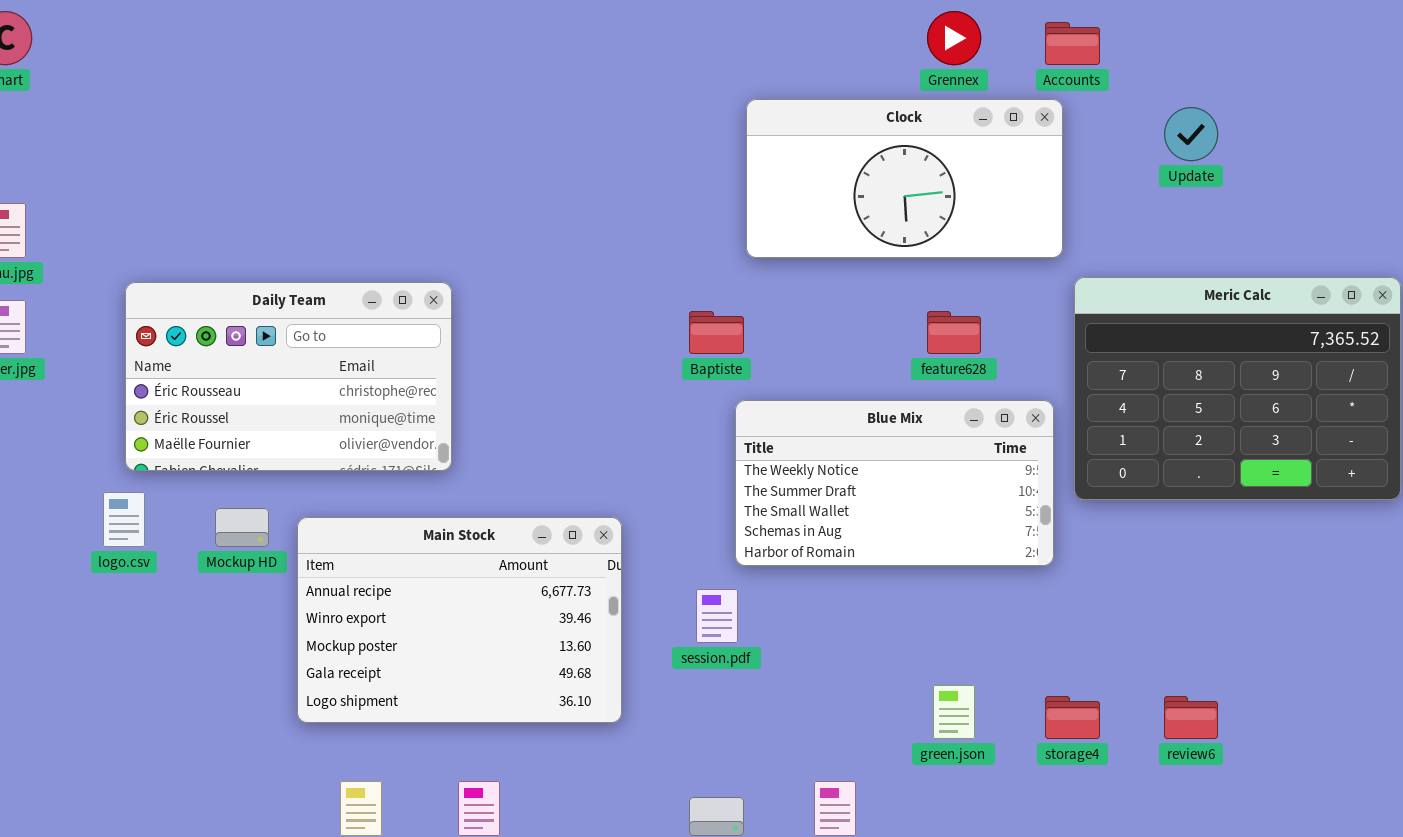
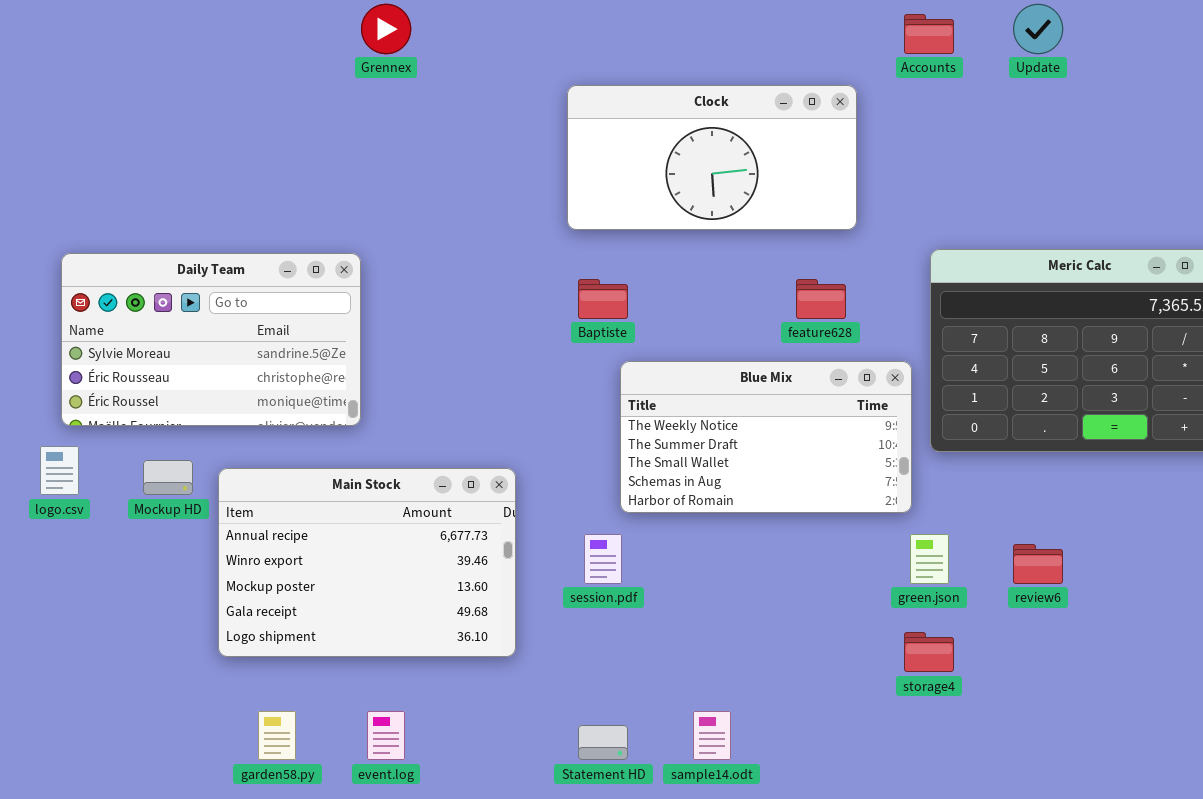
Grennex: [927,11,981,65] -> [361,4,411,54], moved
Clock: [746,99,1063,258] -> [567,85,857,230], moved
Update: [1164,107,1218,161] -> [1013,4,1063,54], moved
Daily Team: [125,282,452,471] -> [61,253,361,426], scrolled up 1 row
green.json: [933,685,975,739] -> [910,534,949,584], moved
review6: [1164,696,1218,739] -> [1013,544,1063,584], moved

